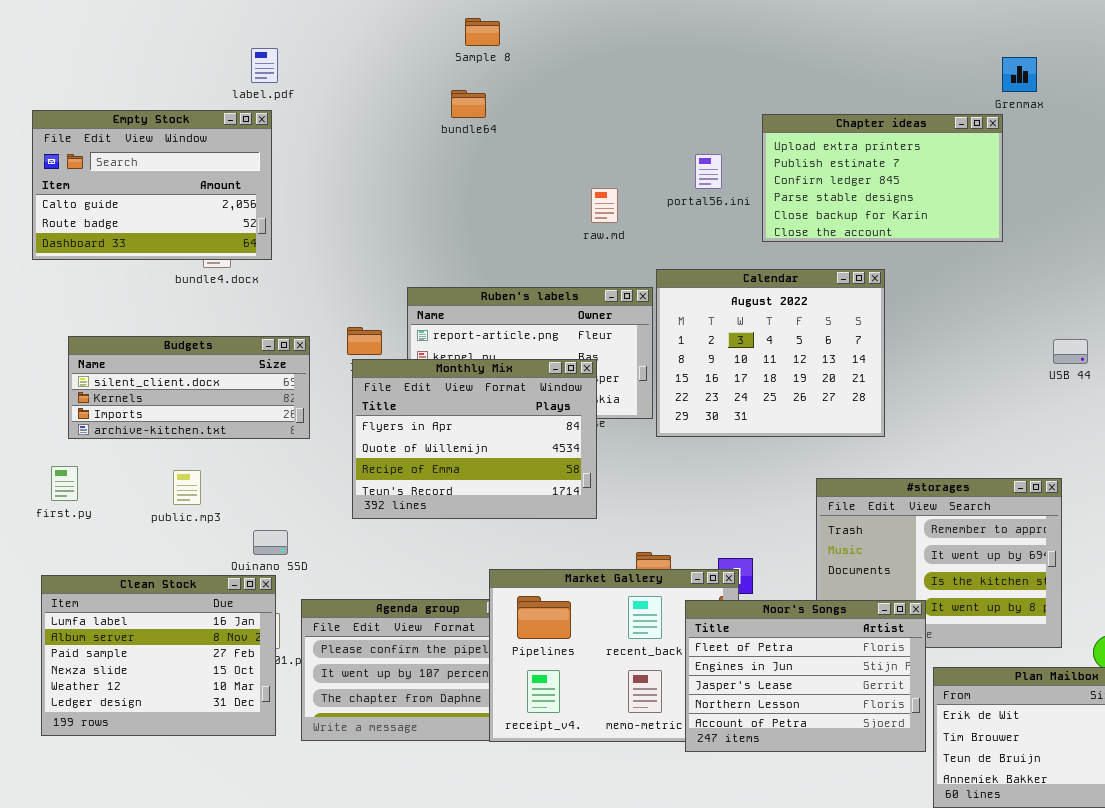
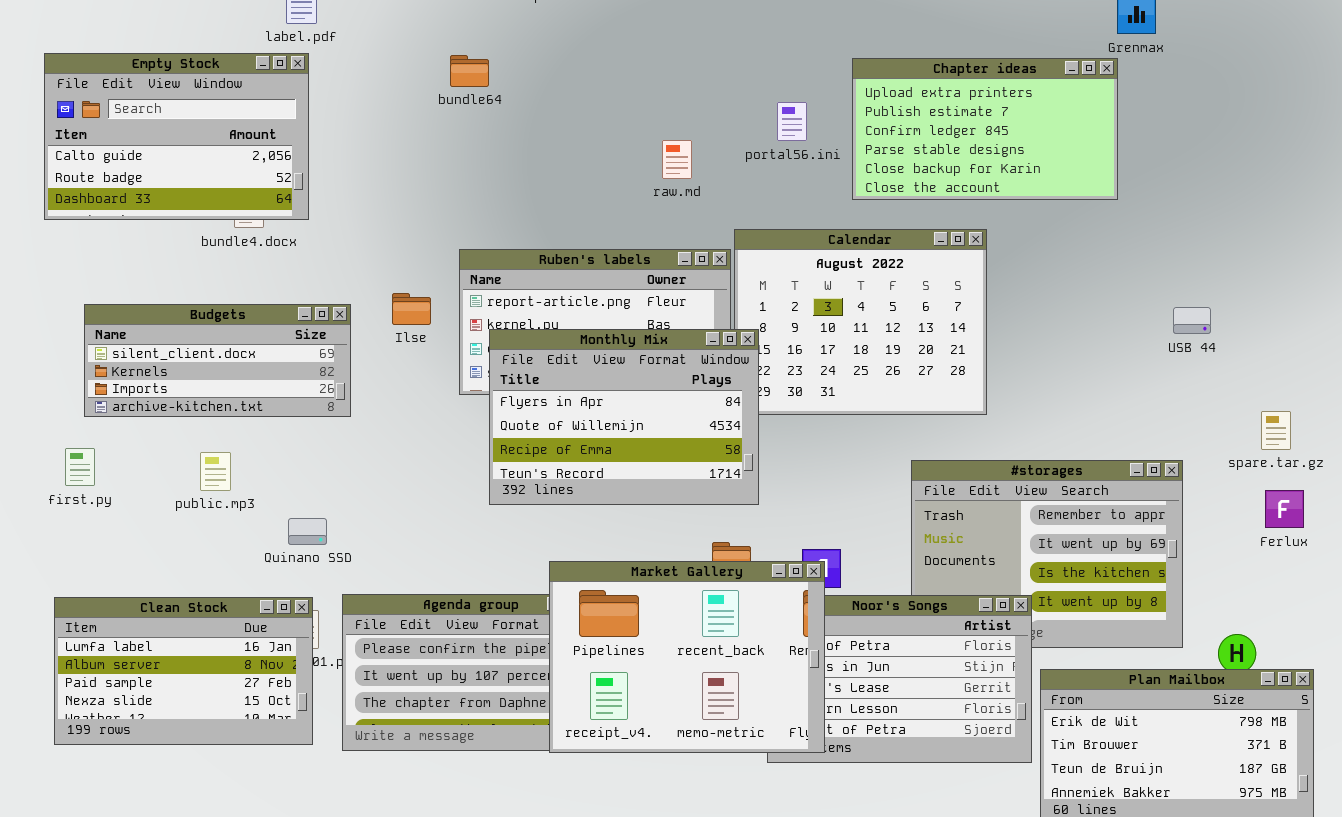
bundle64: [451,90,486,118] -> [450,55,489,87], moved
Monthly Mix: [352,359,597,519] -> [489,329,759,505], moved
Market Gallery: [489,569,739,742] -> [549,561,825,753], raised
Clean Stock: [41,575,276,736] -> [54,597,313,745], resized

